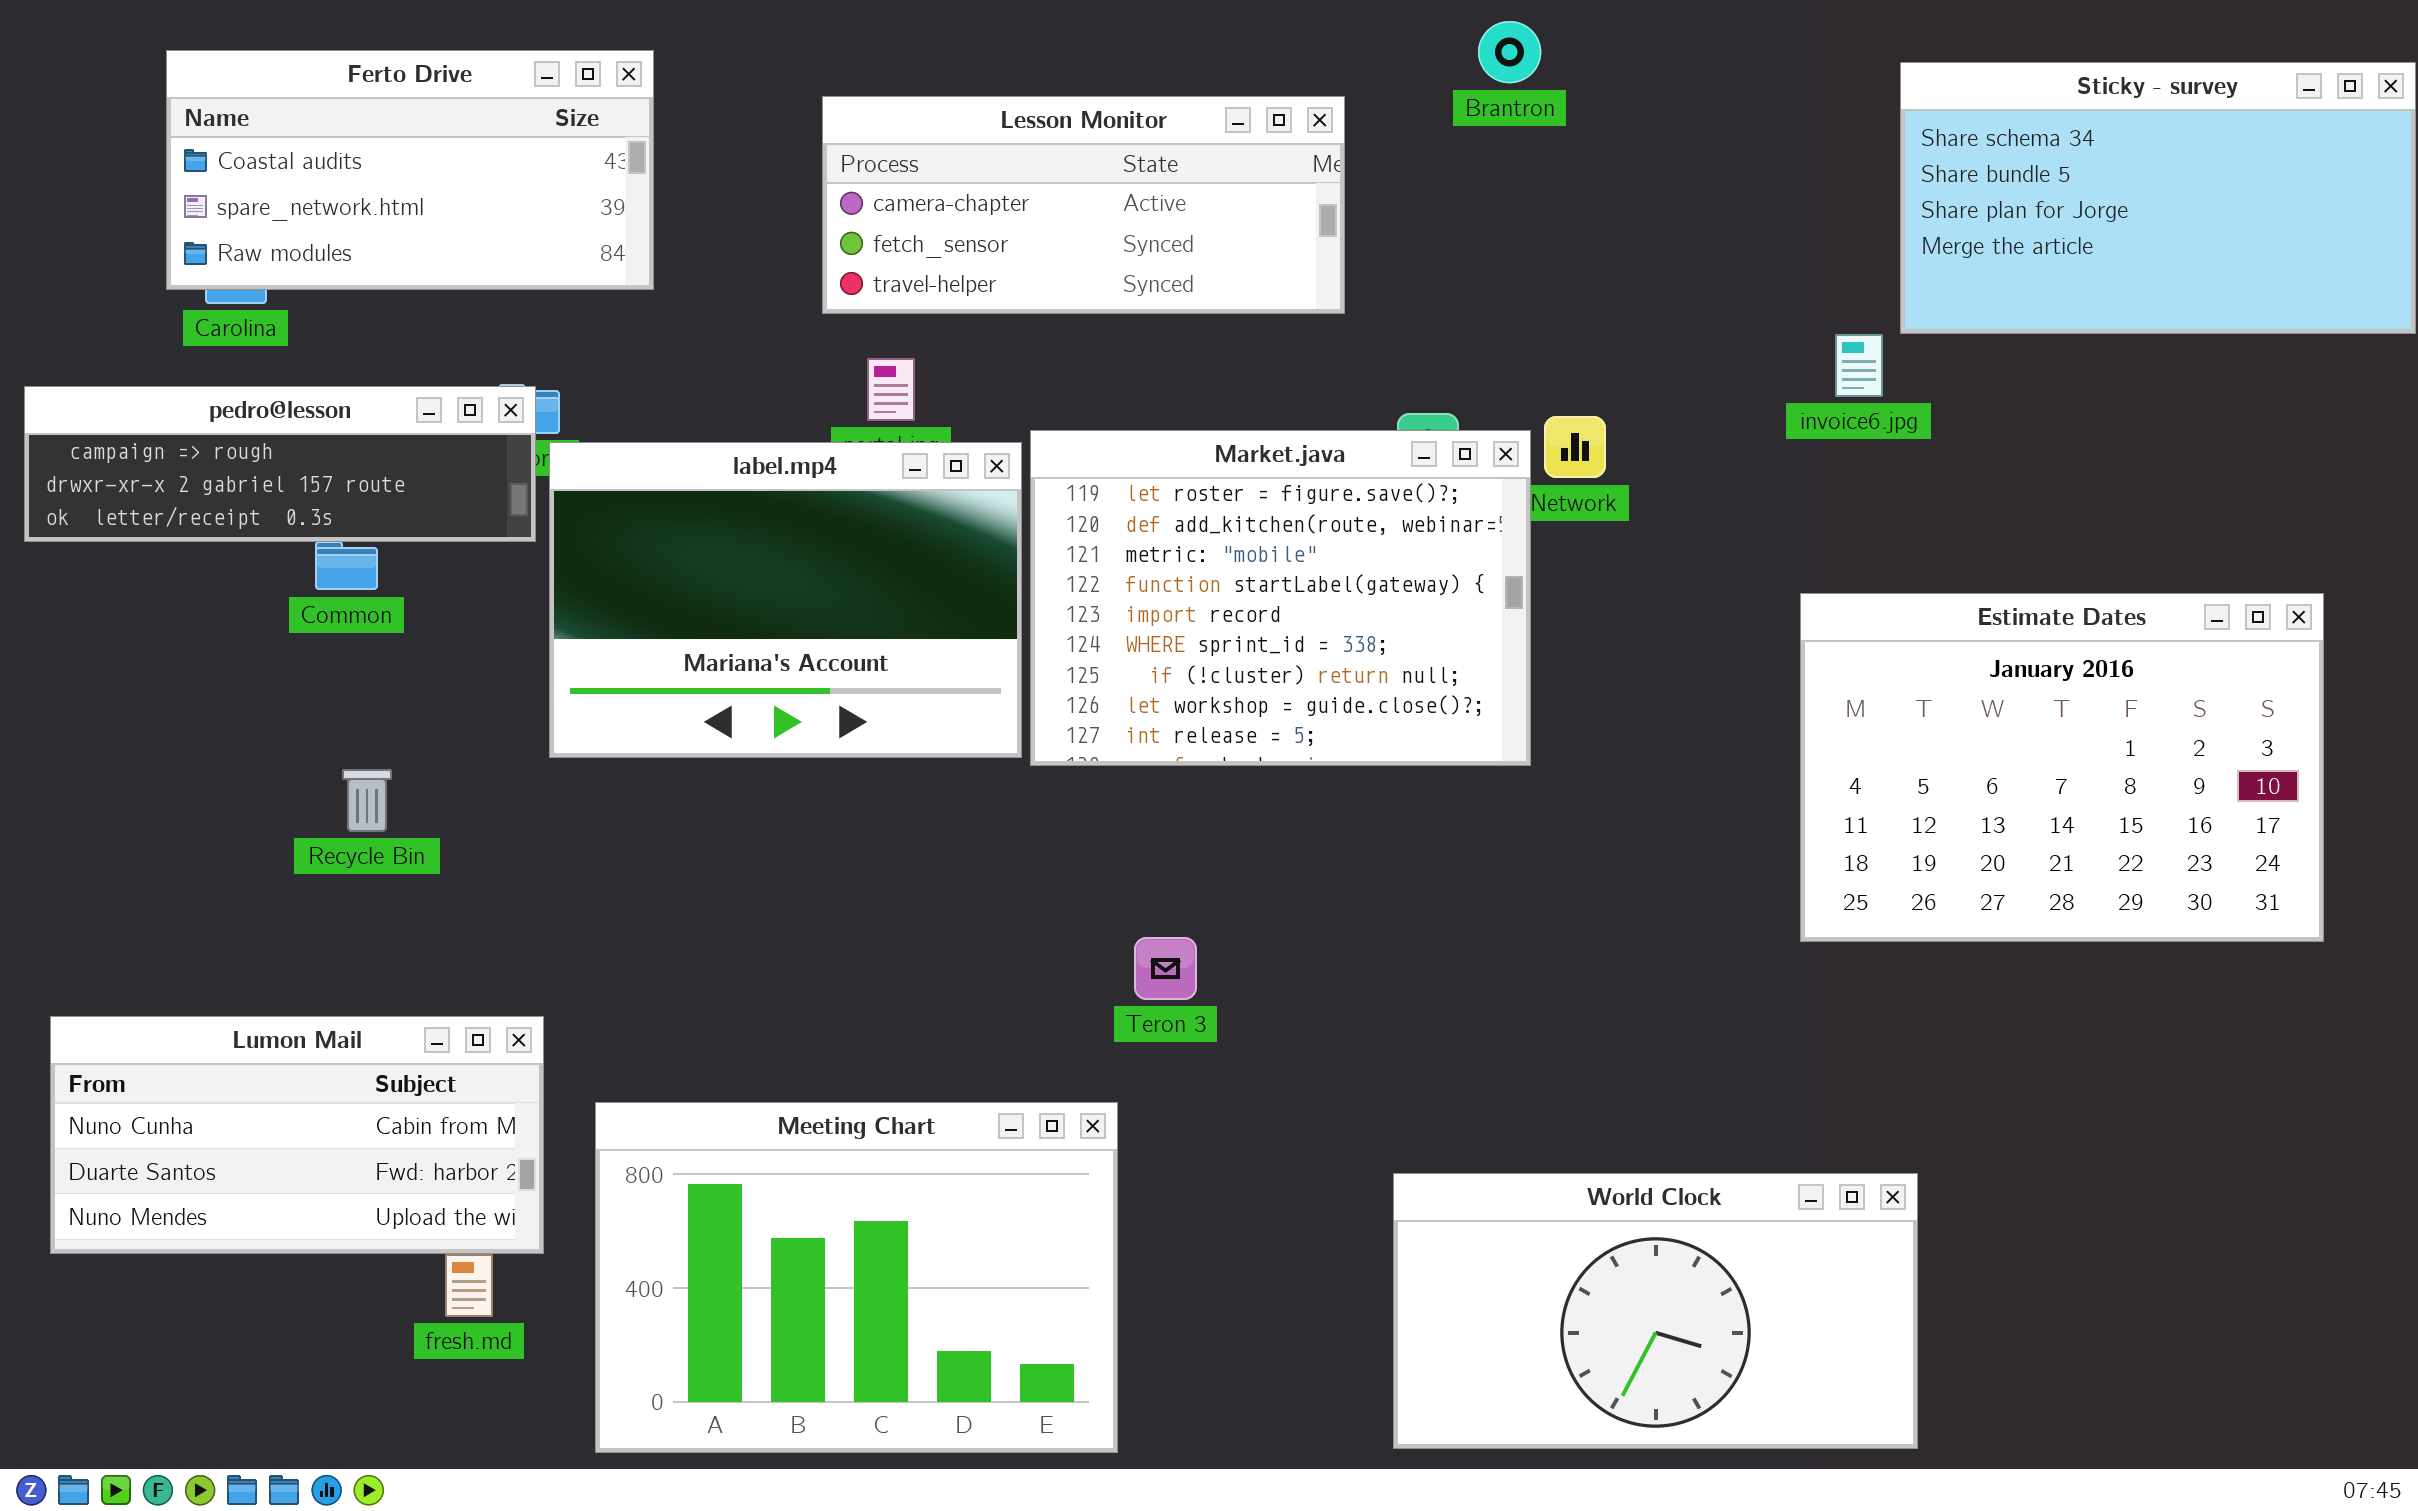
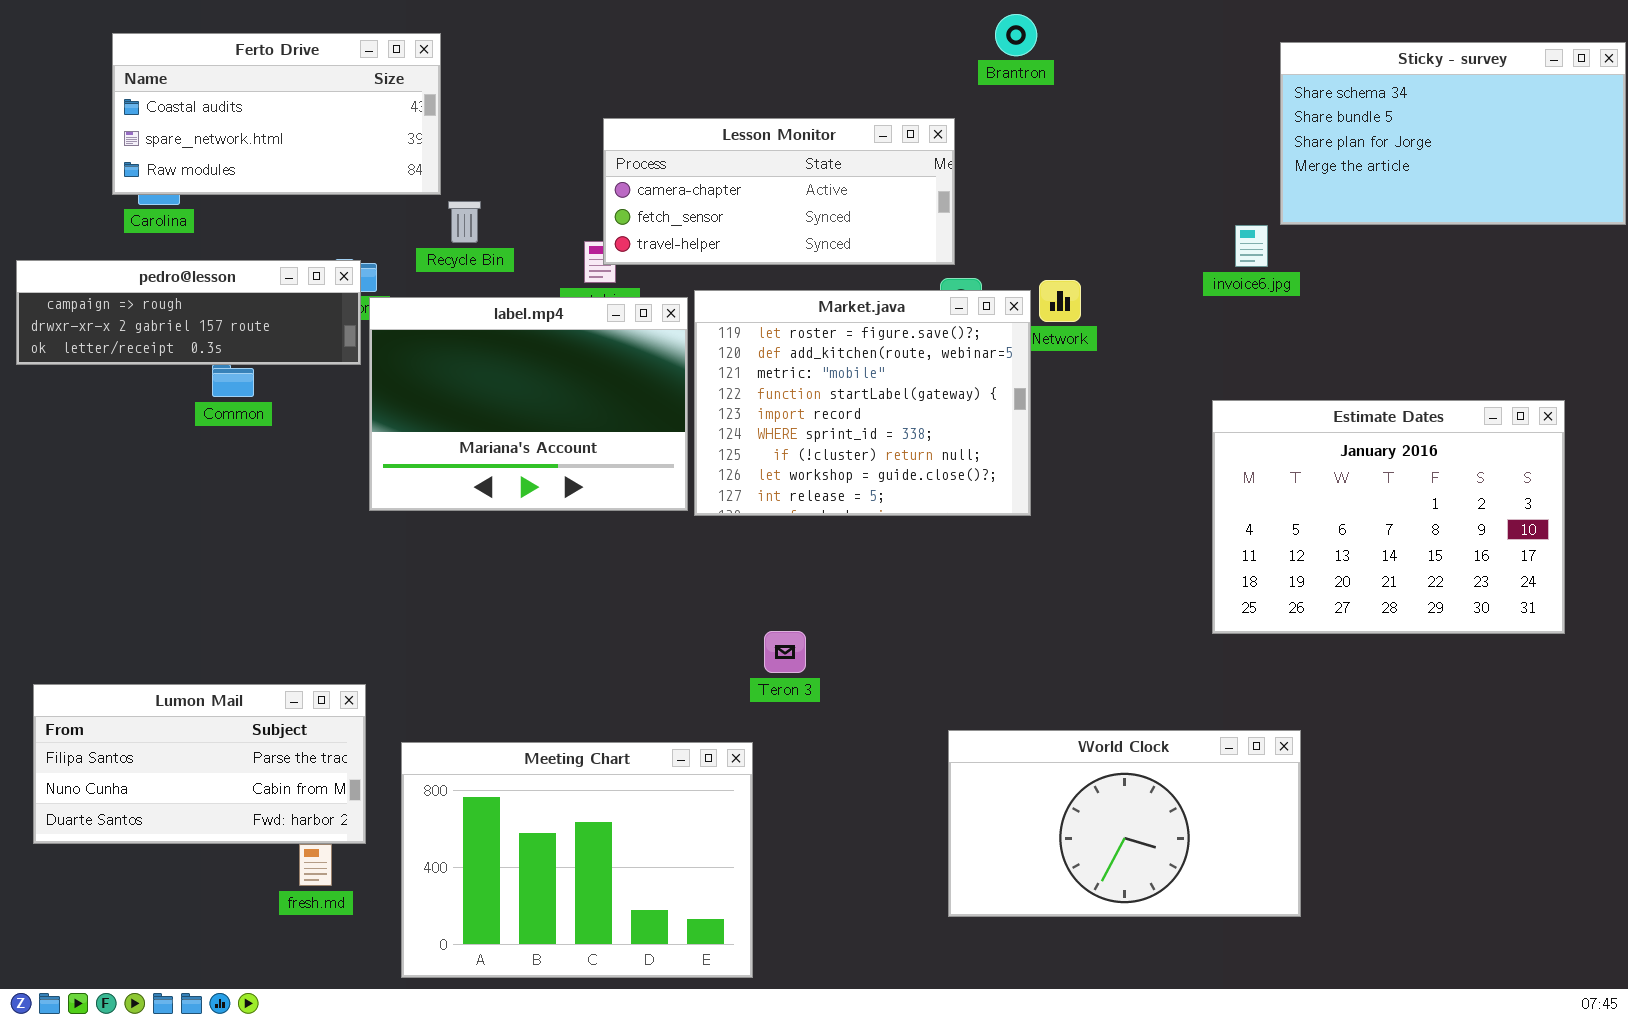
Lesson Monitor: [822,96,1345,314] -> [603,118,955,265], moved
Recycle Bin: [342,769,392,832] -> [448,201,481,243], moved
Lumon Mail: [50,1016,544,1254] -> [33,684,366,844], scrolled up 1 row
World Clock: [1393,1173,1918,1449] -> [948,730,1301,917], moved

